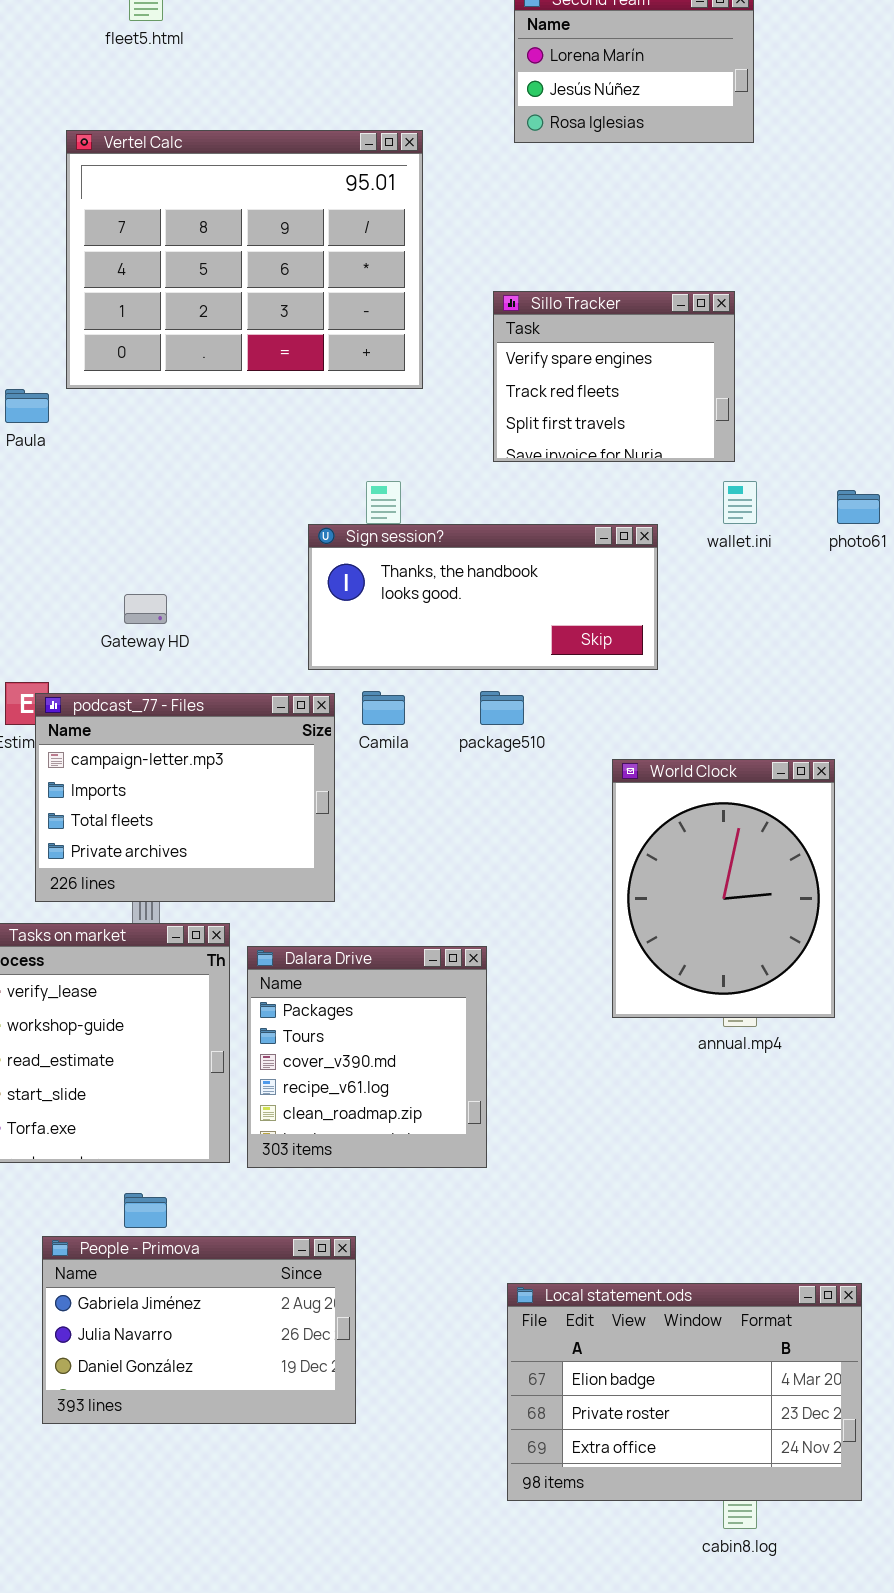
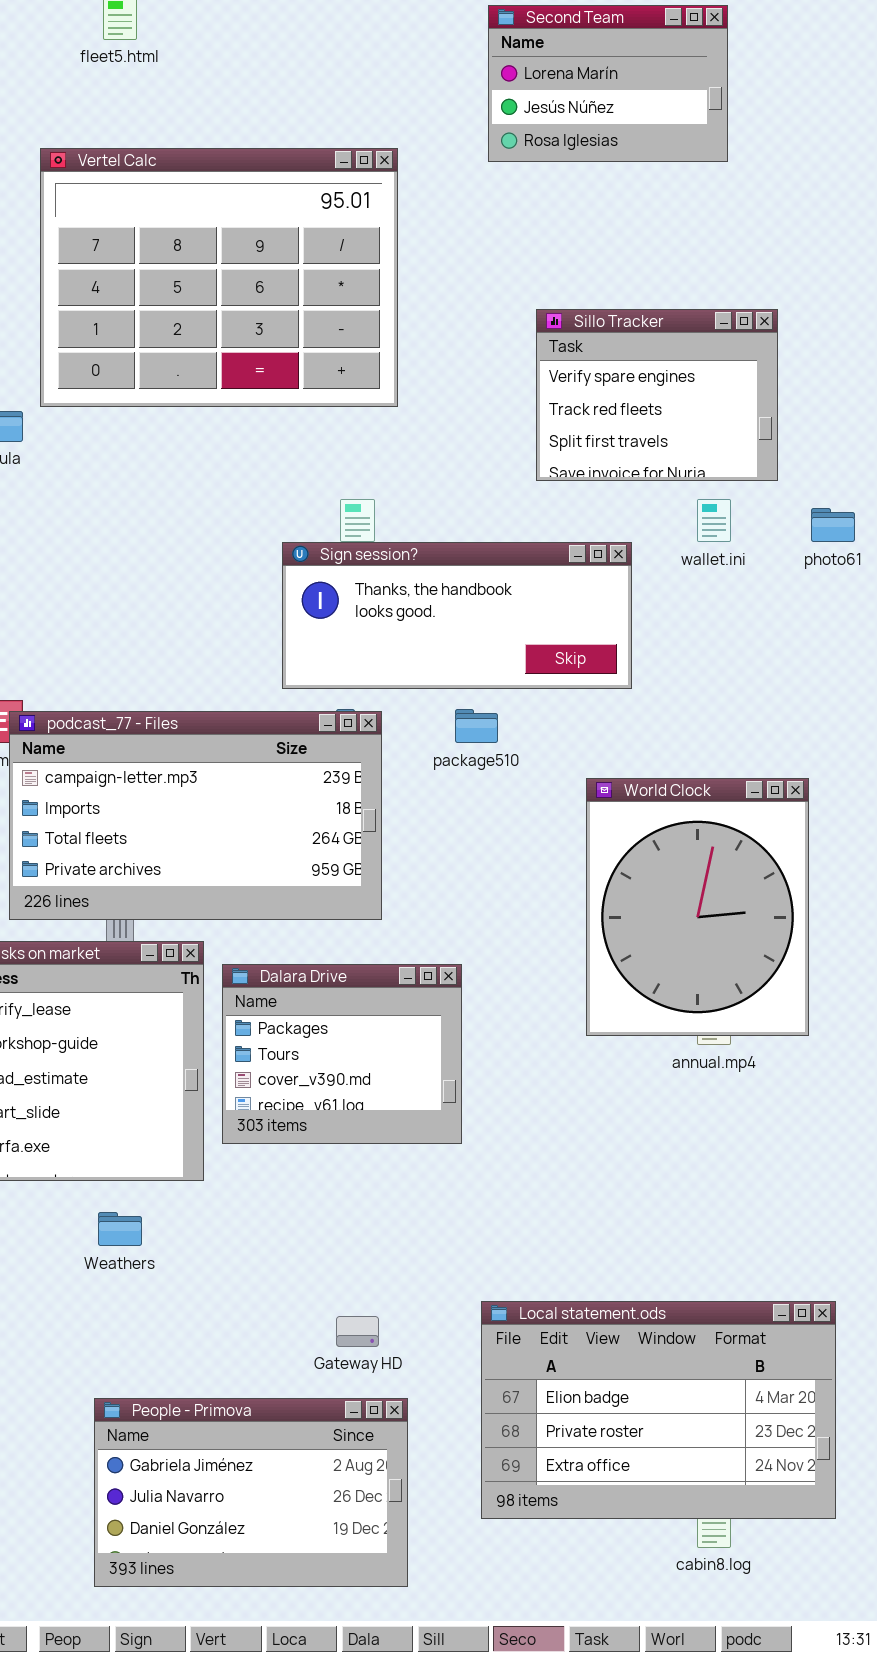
Sillo Tracker: [493,291,735,462] -> [536,309,778,481], moved
Gateway HD: [124,594,167,624] -> [336,1316,379,1347], moved
podcast_77 - Files: [35,693,335,902] -> [9,711,382,920], resized
Dalara Drive: [247,946,487,1168] -> [222,964,462,1144], resized
People - Primova: [42,1236,356,1424] -> [94,1398,408,1587], moved

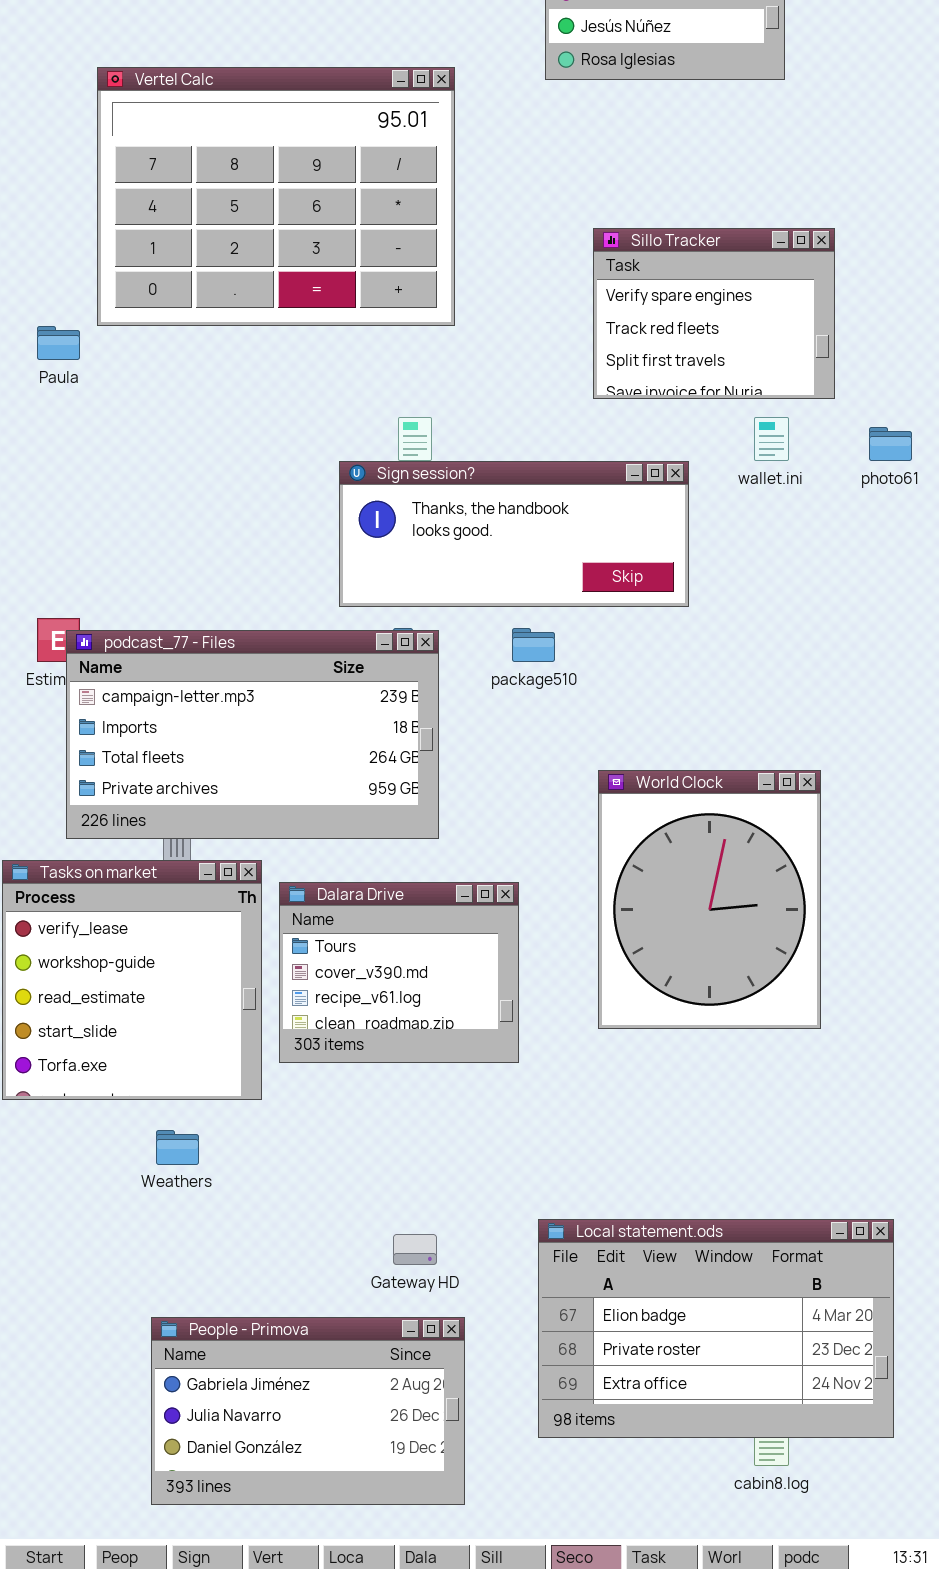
World Clock: [586,778,809,1036] -> [598,770,821,1029], moved
Dalara Drive: [222,964,462,1144] -> [279,882,519,1063], scrolled down 1 row

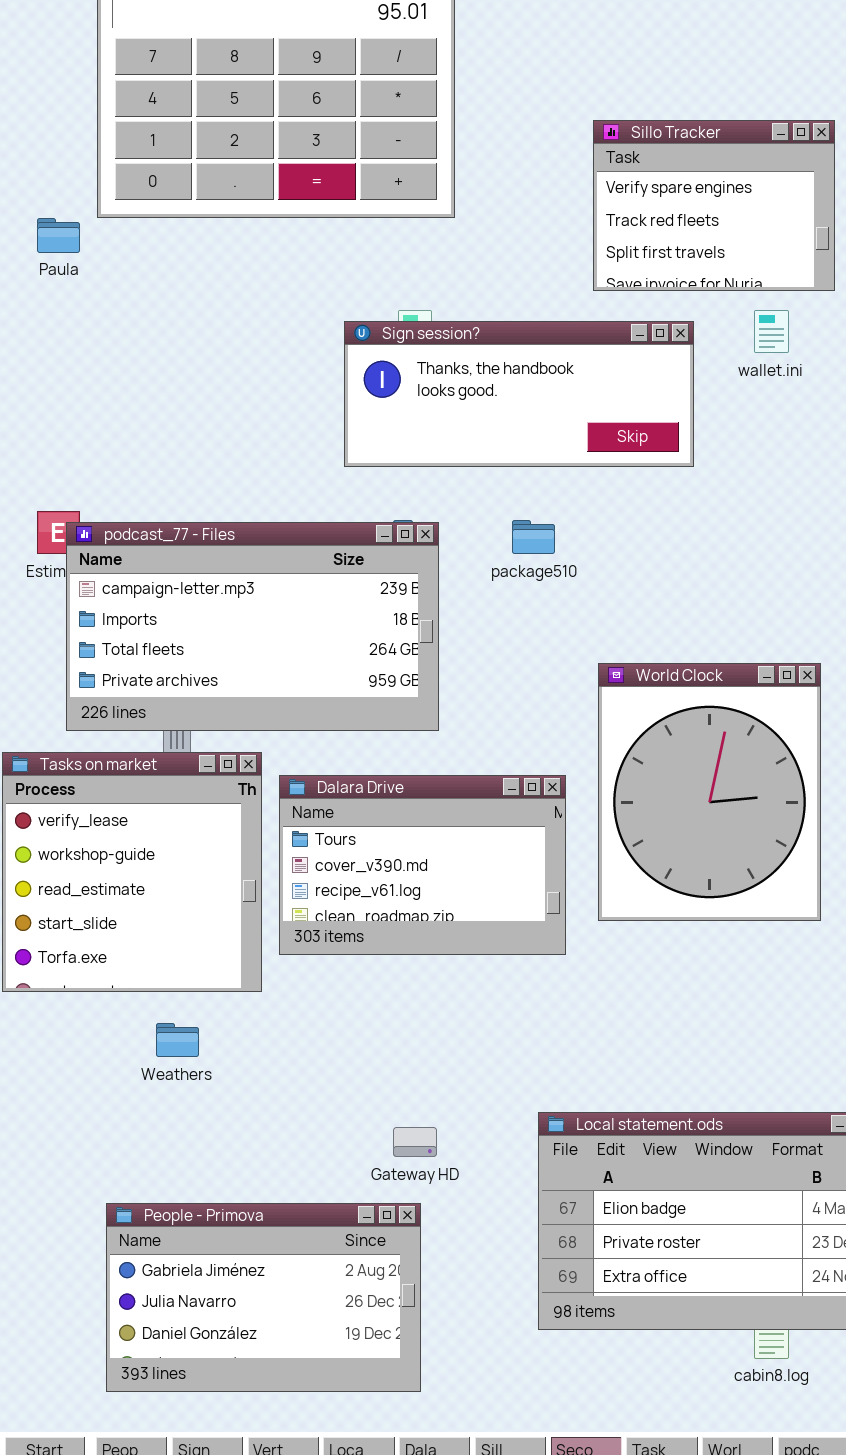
Sign session?: [339,461,689,607] -> [344,321,694,467], moved
Dalara Drive: [279,882,519,1063] -> [279,775,566,955], resized
People - Primova: [151,1317,465,1505] -> [106,1203,421,1392], moved

